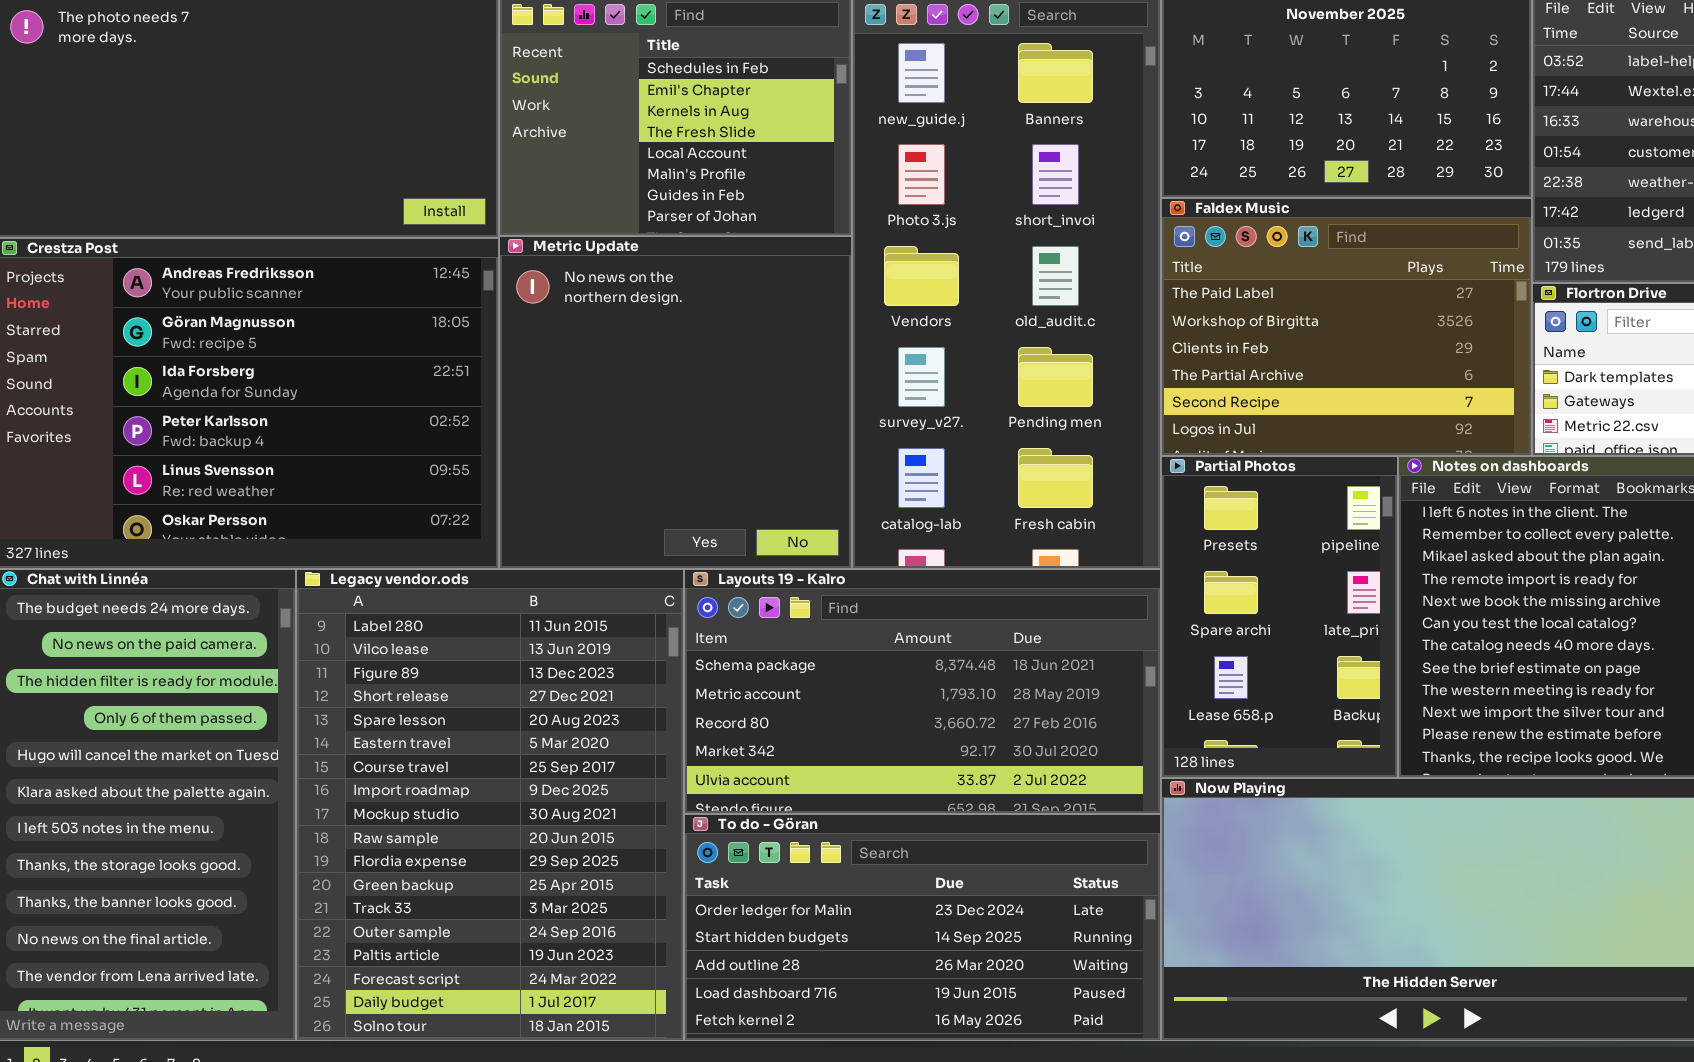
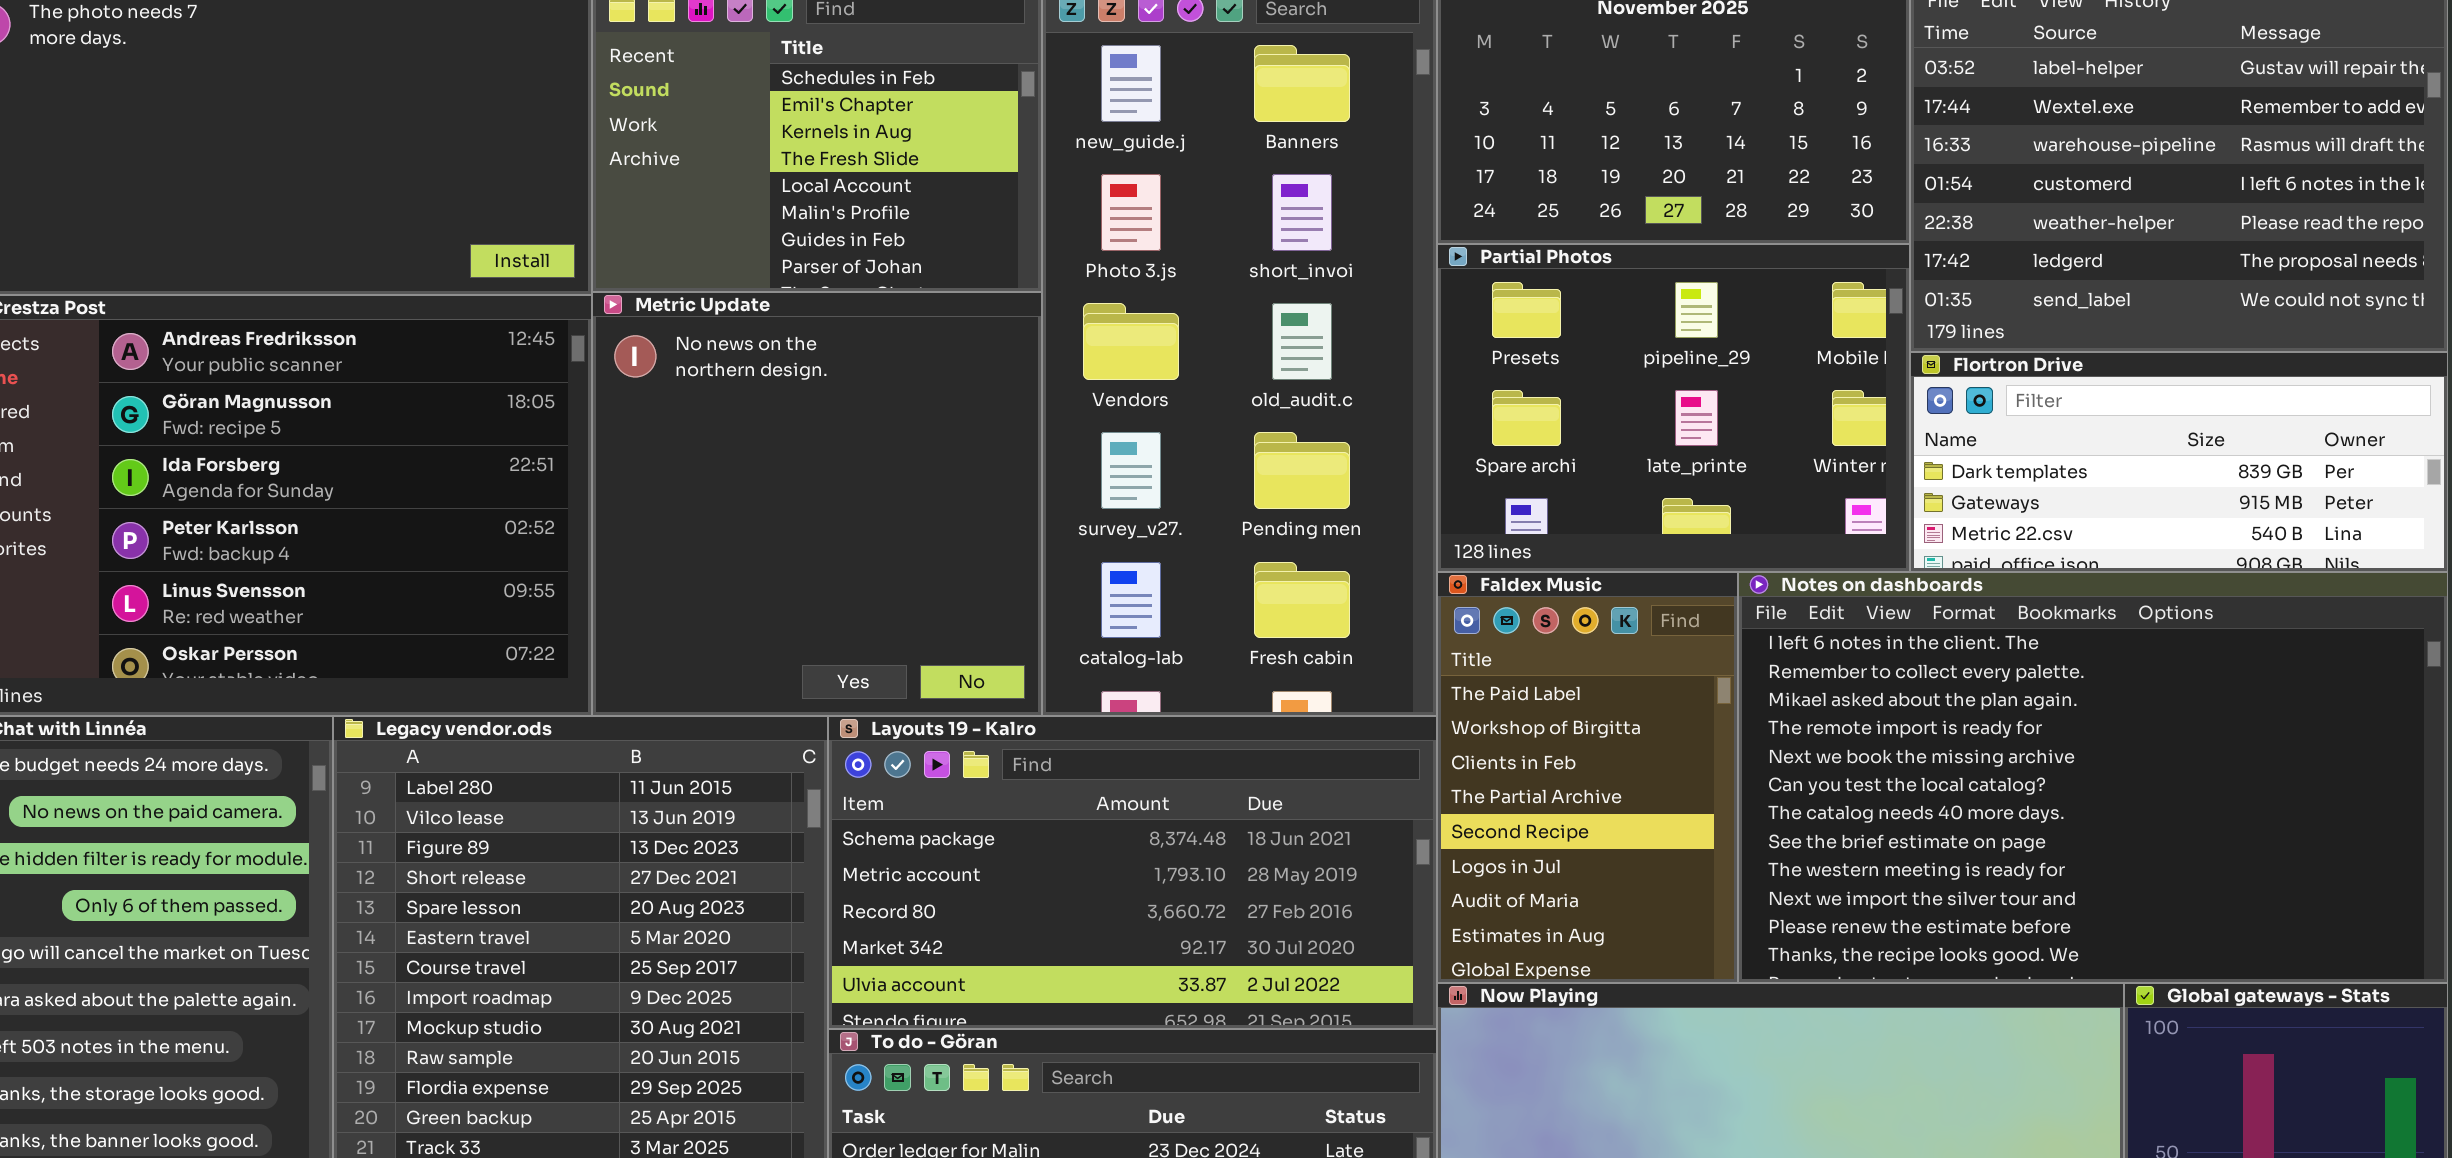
Faldex Music: [1161,198,1532,456] -> [1437,572,1738,983], moved, resized
Partial Photos: [1161,456,1398,778] -> [1437,244,1910,572], moved, resized

